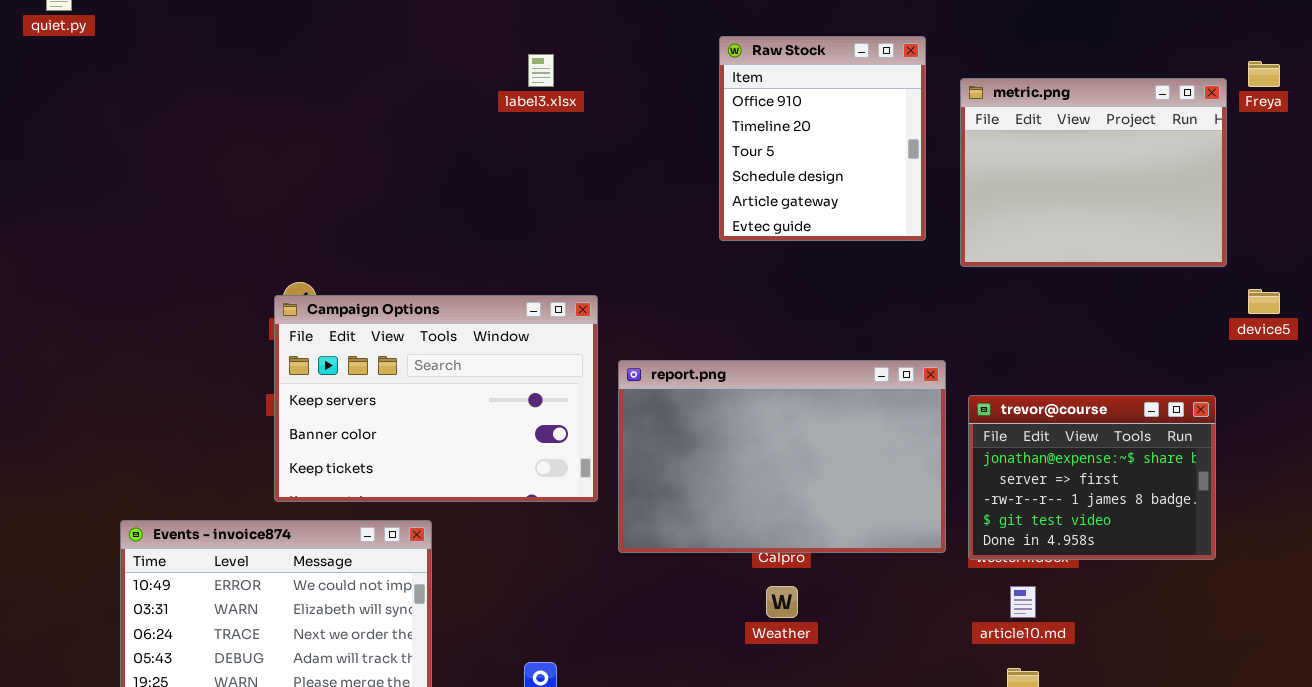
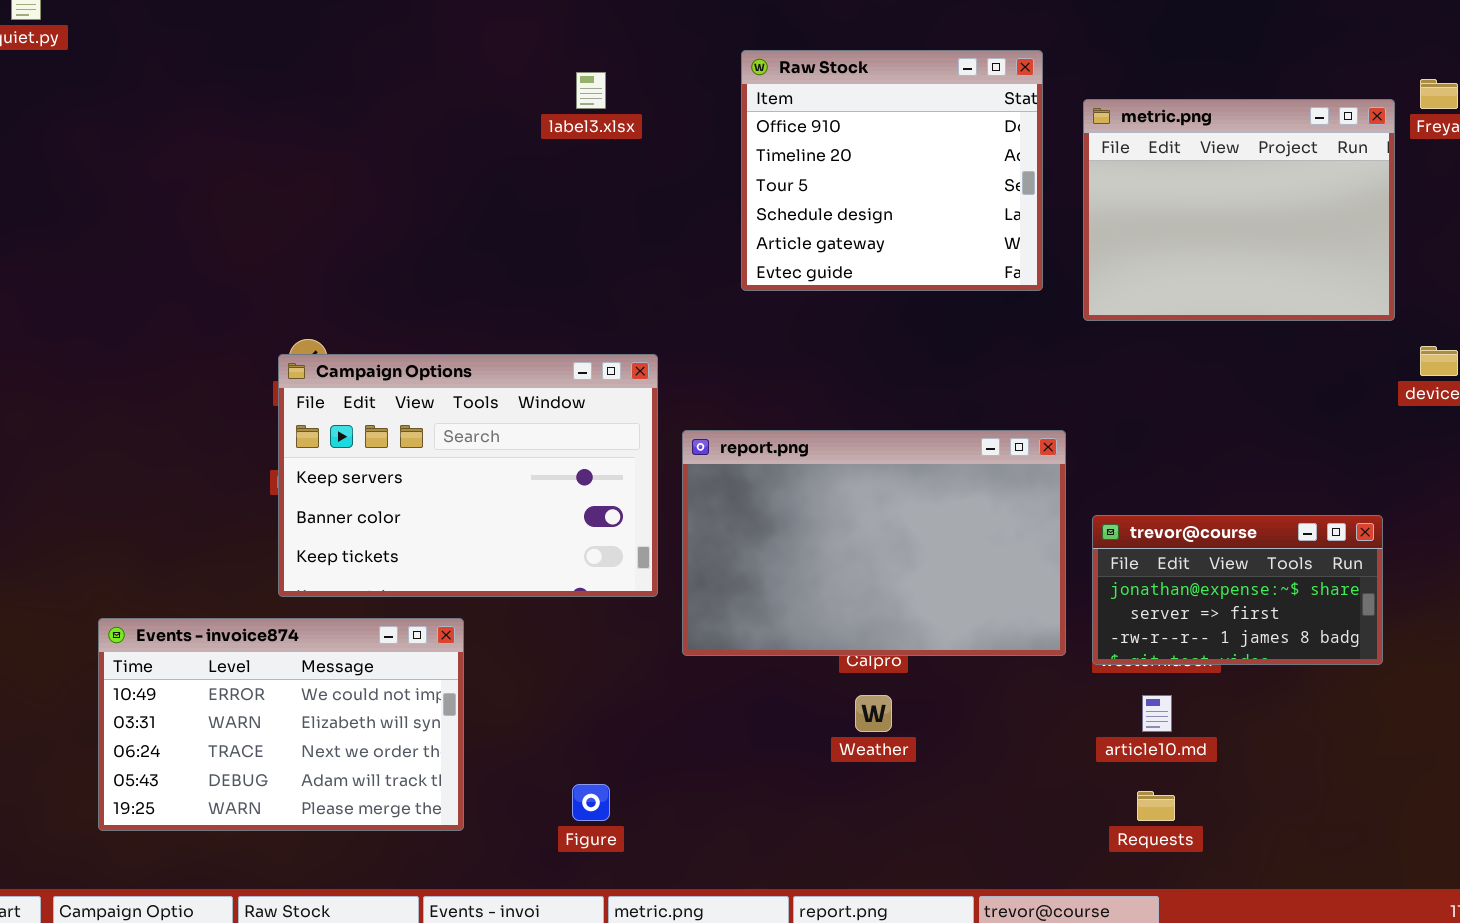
Raw Stock: [719,36,926,241] -> [741,50,1043,291], resized
trevor@course: [968,395,1216,560] -> [1092,515,1383,665], resized

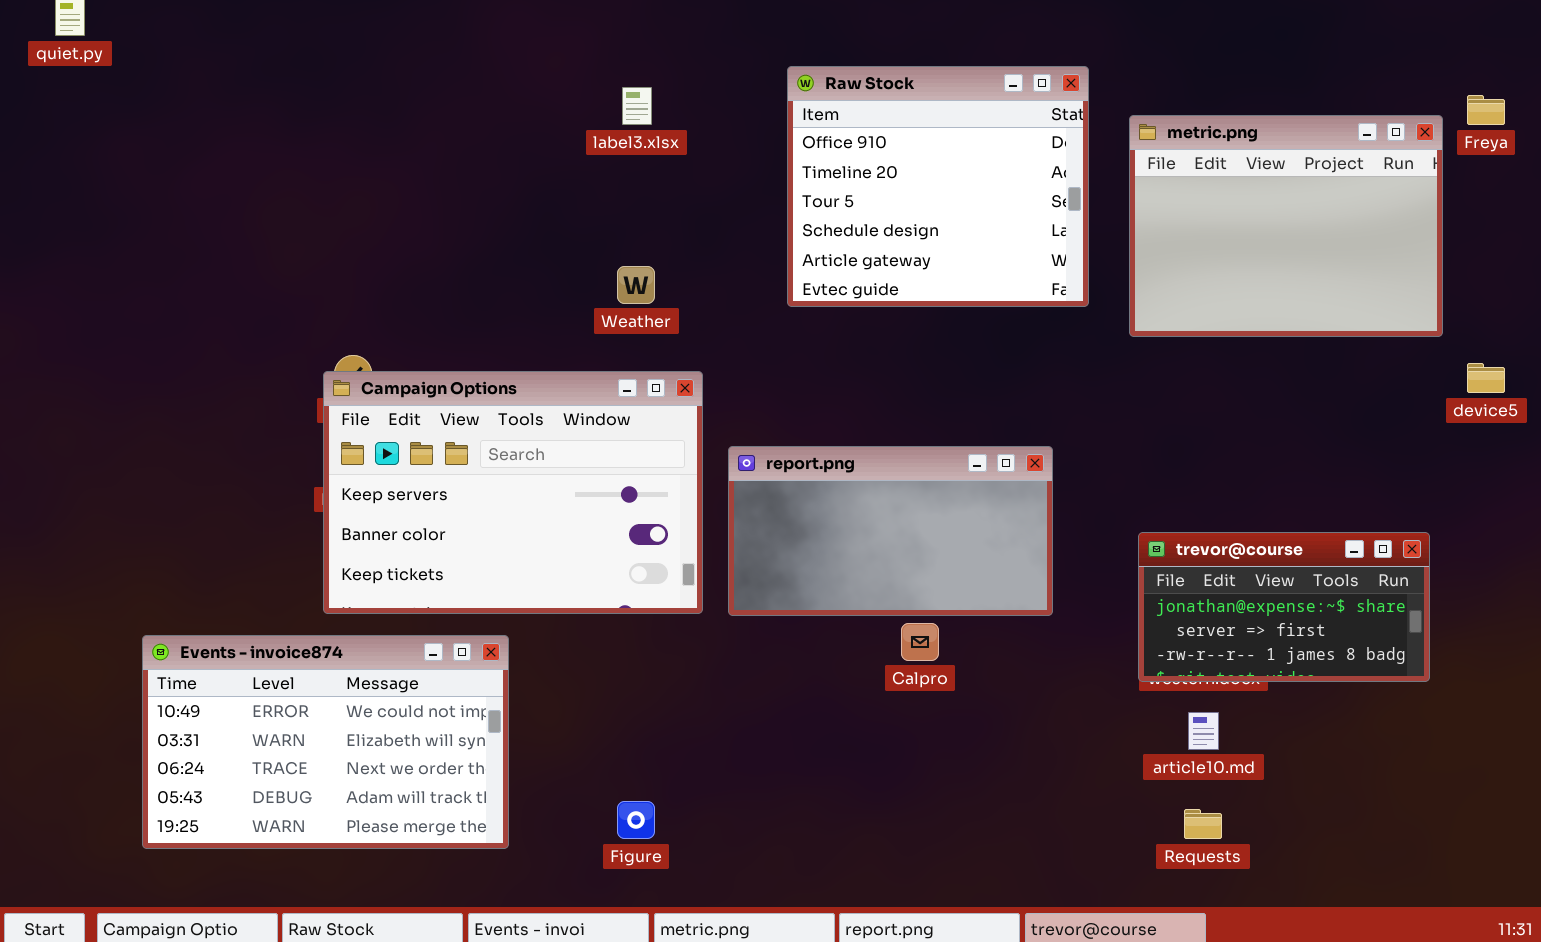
report.png: [682,430,1066,656] -> [728,446,1053,616], resized
Weather: [855,695,892,732] -> [617,266,655,304], moved

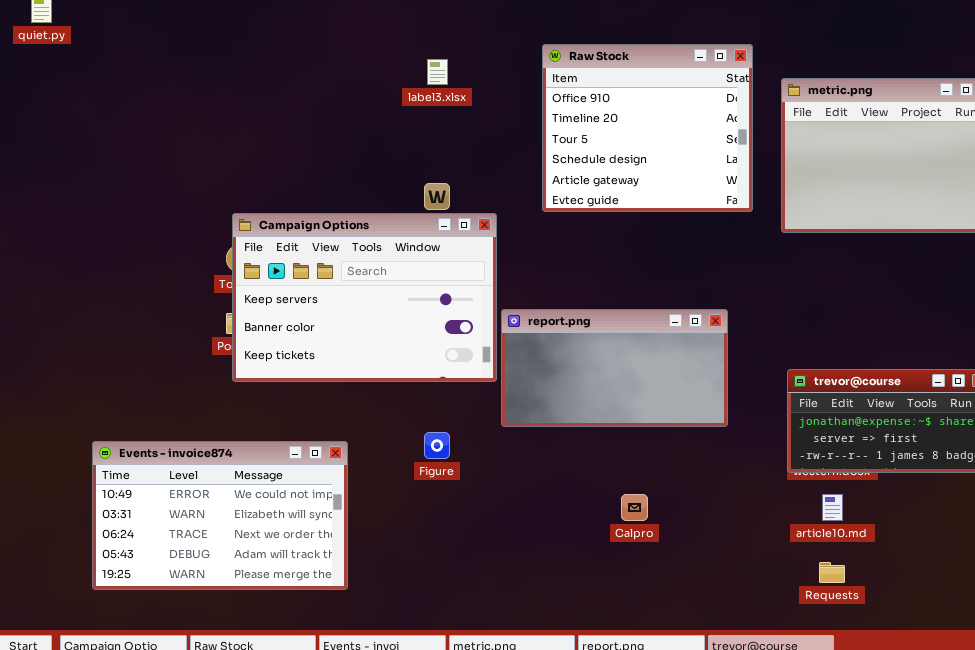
Campaign Options: [323,371,703,614] -> [232,213,497,382], moved
Calpro: [901,623,939,661] -> [621,494,648,521], moved
Figure: [617,801,655,839] -> [424,432,450,459], moved

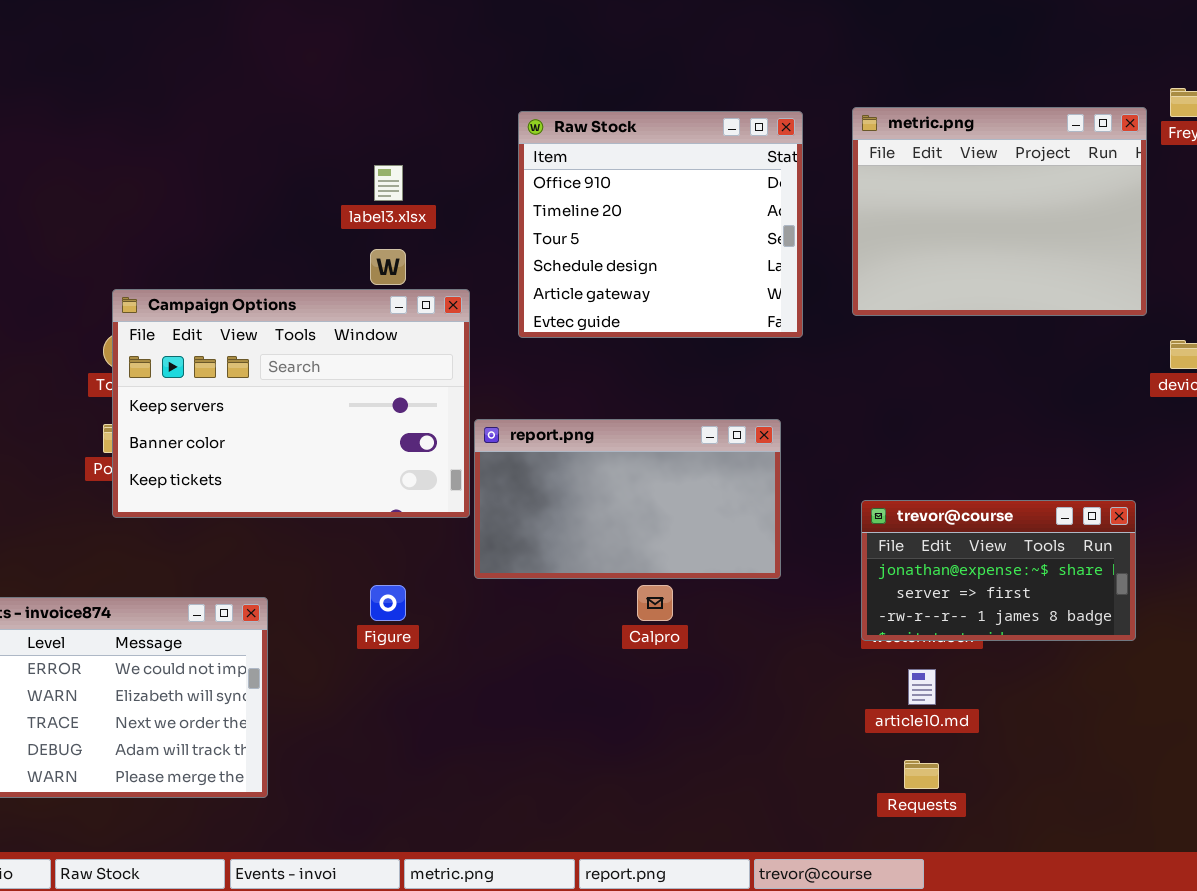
Raw Stock: [542,44,753,212] -> [518,111,803,338], moved
label3.xlsx: [427,59,448,85] -> [374,165,403,201], moved
Calpro: [621,494,648,521] -> [637,585,673,621], moved

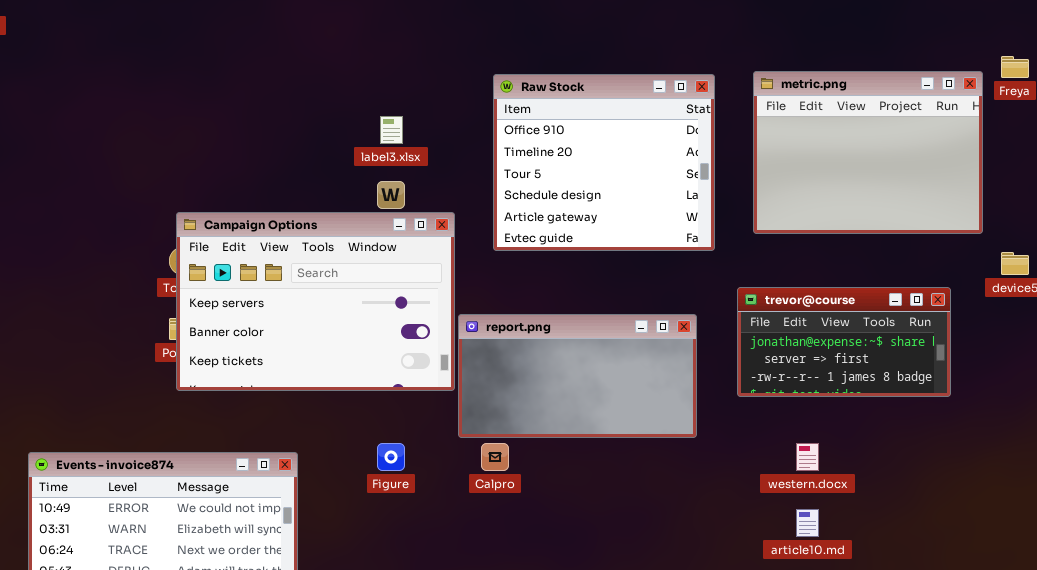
trevor@course: [861,500,1136,641] -> [737,287,951,397], moved
Calpro: [637,585,673,621] -> [481,443,509,471], moved

